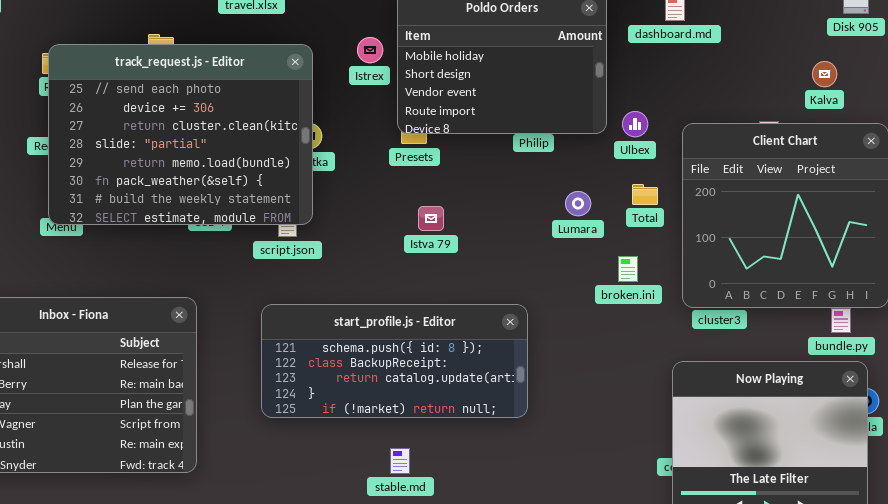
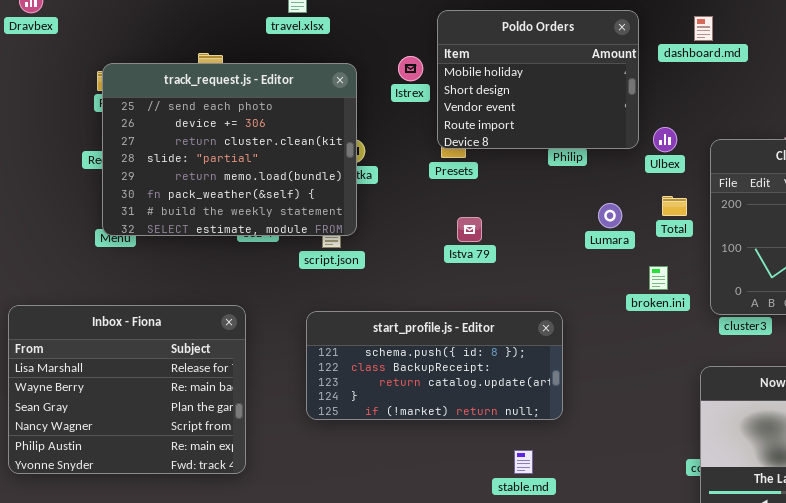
stable.md: [390,448,410,474] -> [514,450,533,474], moved

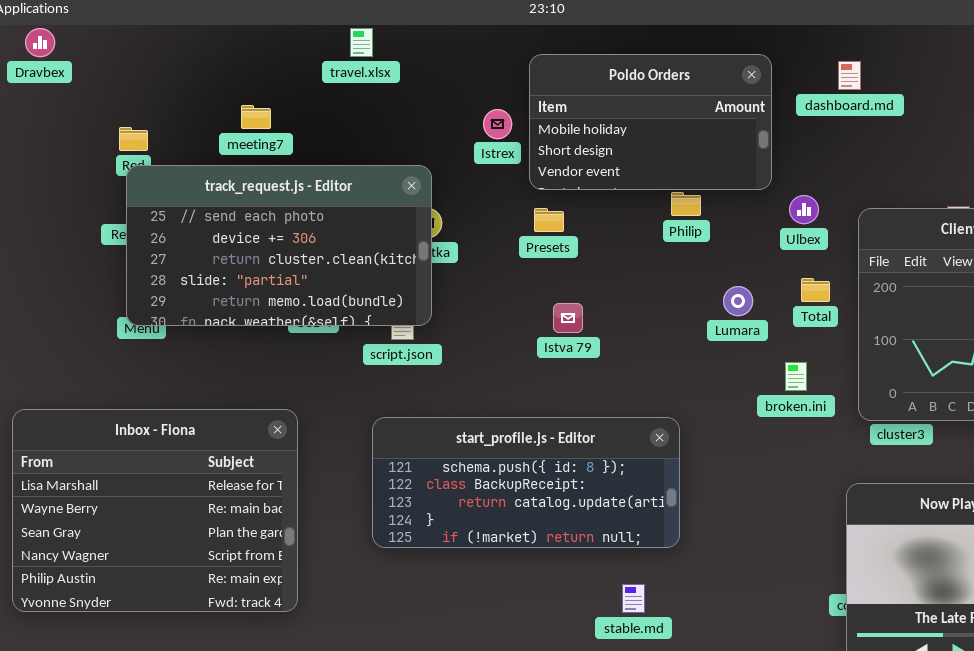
Poldo Orders: [437,10,639,149] -> [529,54,772,190], resized
track_request.js - Editor: [102,63,357,236] -> [126,165,432,326], resized

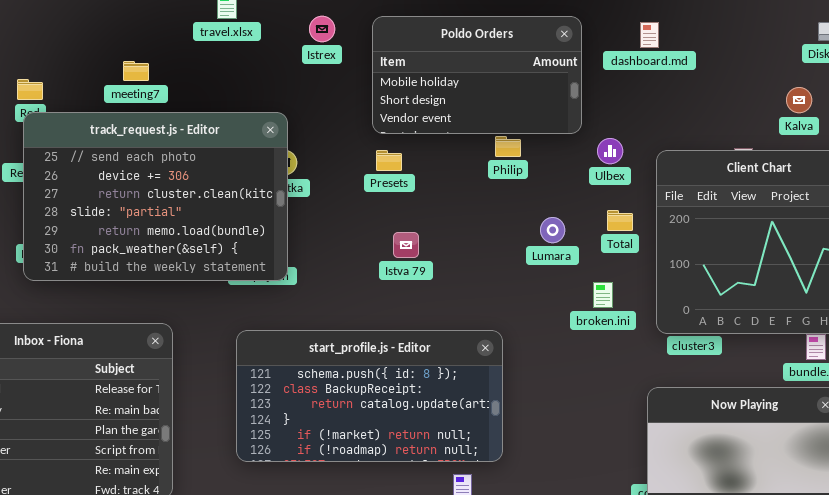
Istrex: [483,109,512,139] -> [309,16,335,42], moved
track_request.js - Editor: [126,165,432,326] -> [23,112,288,281], resized
start_profile.js - Editor: [372,417,680,548] -> [236,330,503,462], resized

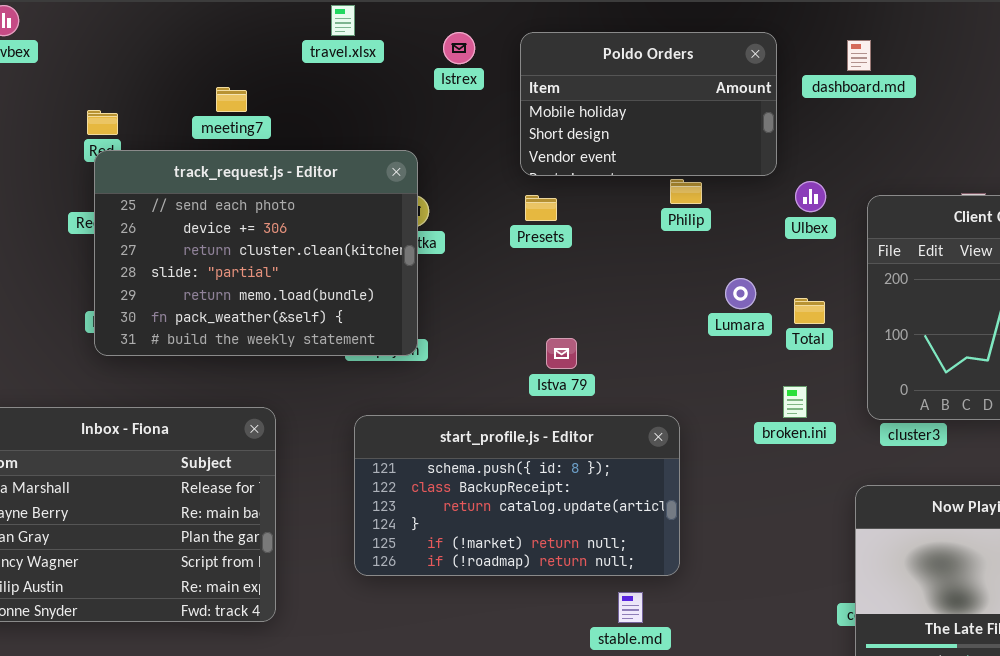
Total: [607,210,633,231] -> [794,298,825,324], moved
Istva 79: [393,232,419,258] -> [546,338,577,369], moved
broken.ini: [593,282,613,308] -> [783,386,807,418], moved

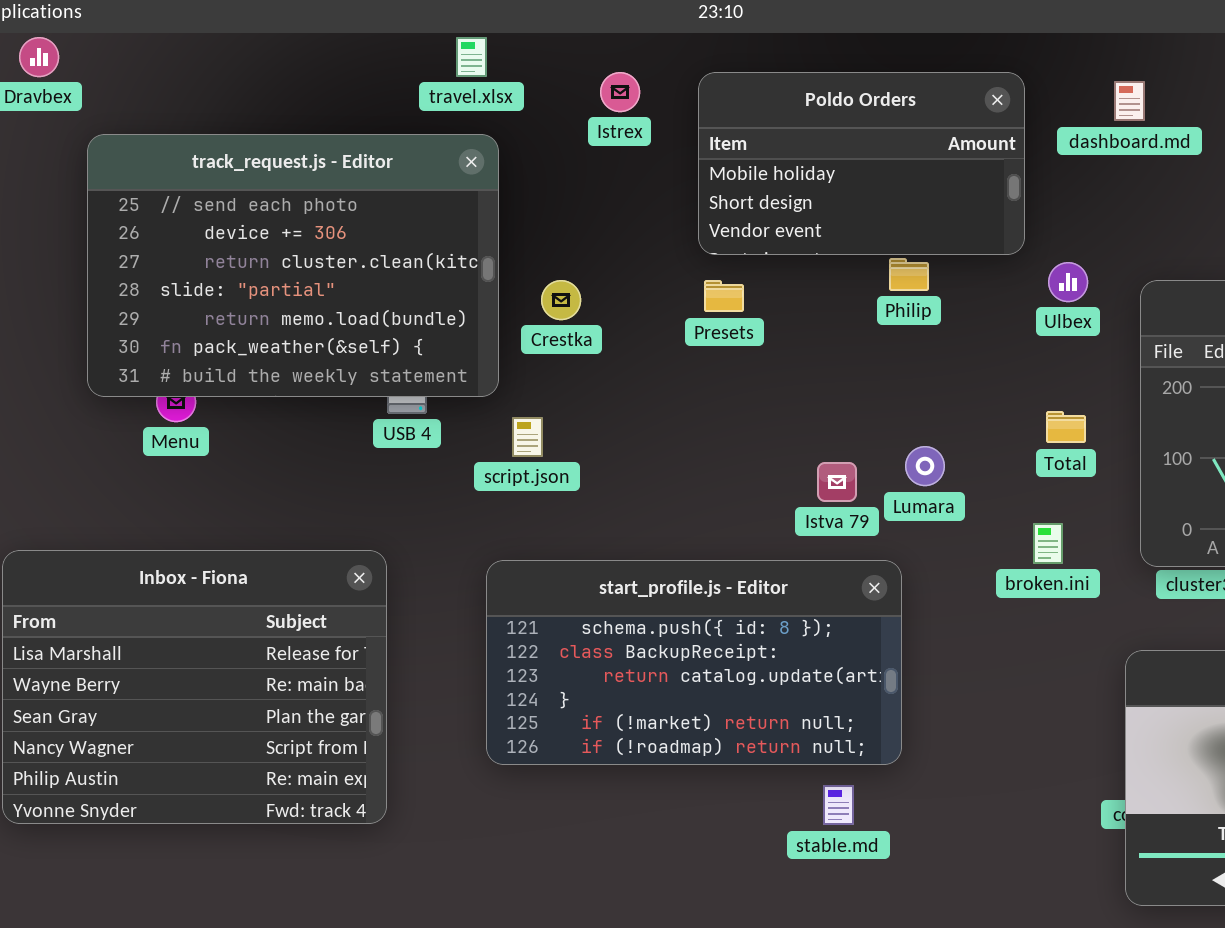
track_request.js - Editor: [94,150,418,356] -> [87,134,499,397], moved
Lumara: [725,278,756,309] -> [905,446,945,486], moved
Istva 79: [546,338,577,369] -> [817,462,857,502], moved

